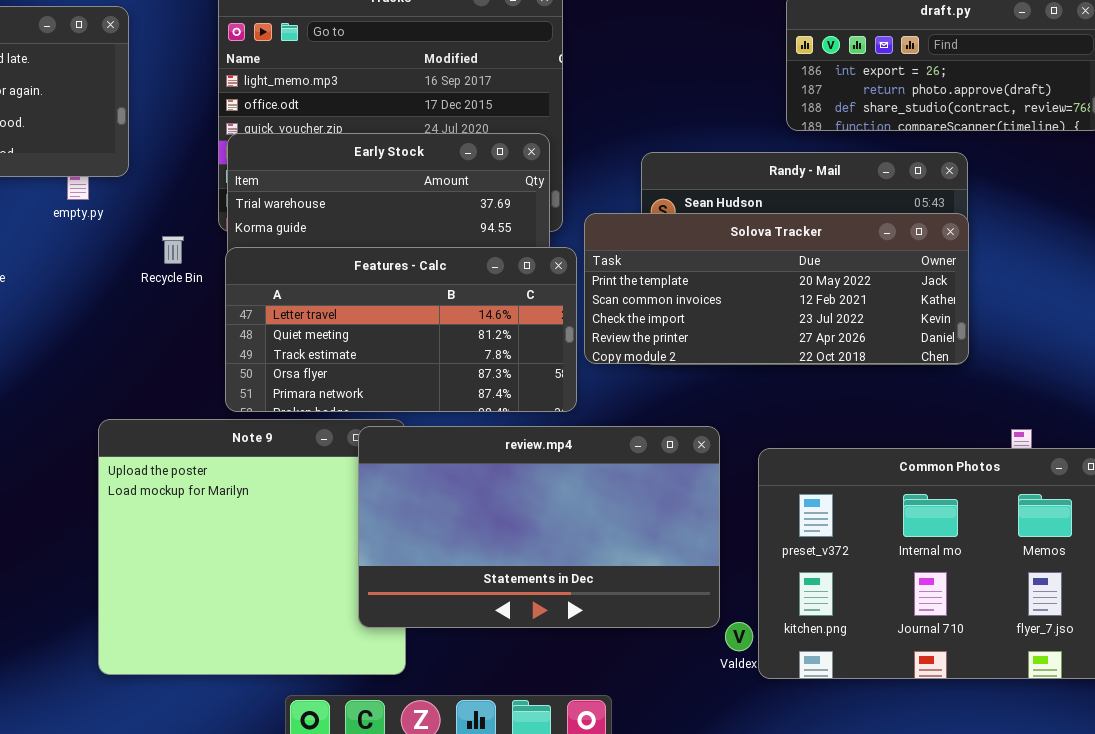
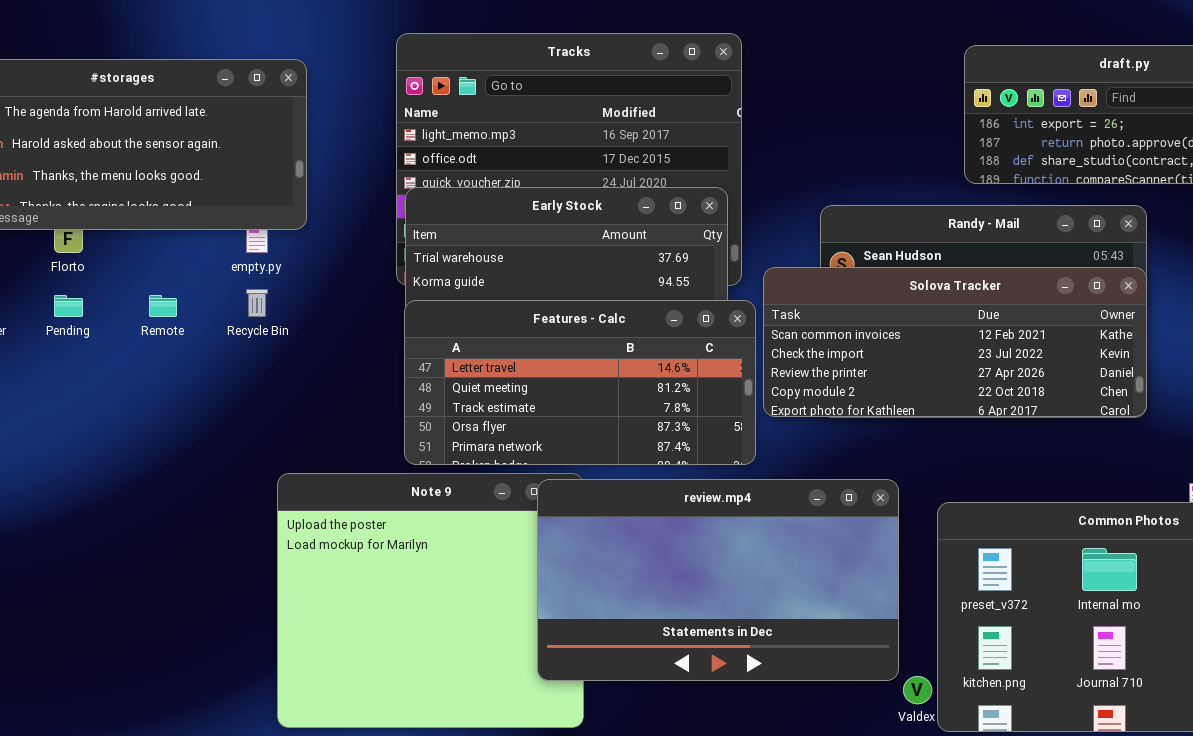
Solova Tracker: [584,213,969,364] -> [763,267,1147,417], scrolled down 1 row
Recycle Bin: [162,236,184,264] -> [246,289,268,317], moved

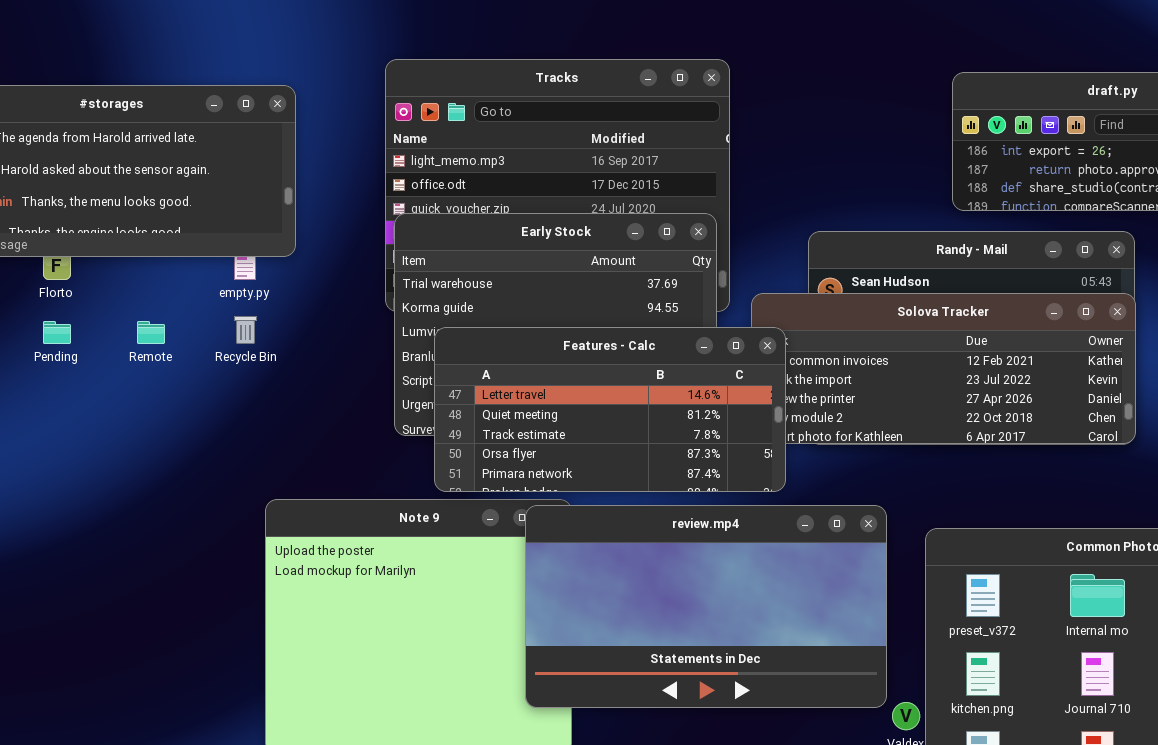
Features - Calc: [404,300,756,465] -> [434,327,786,492], moved

